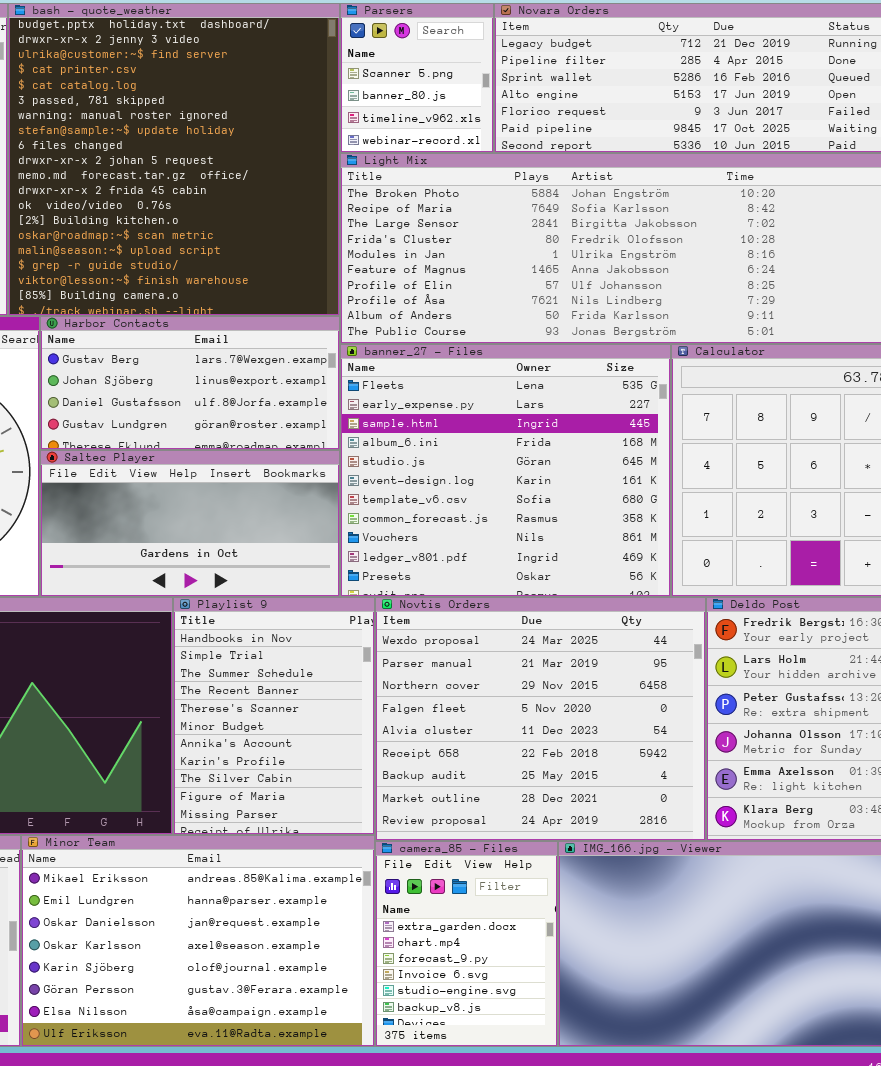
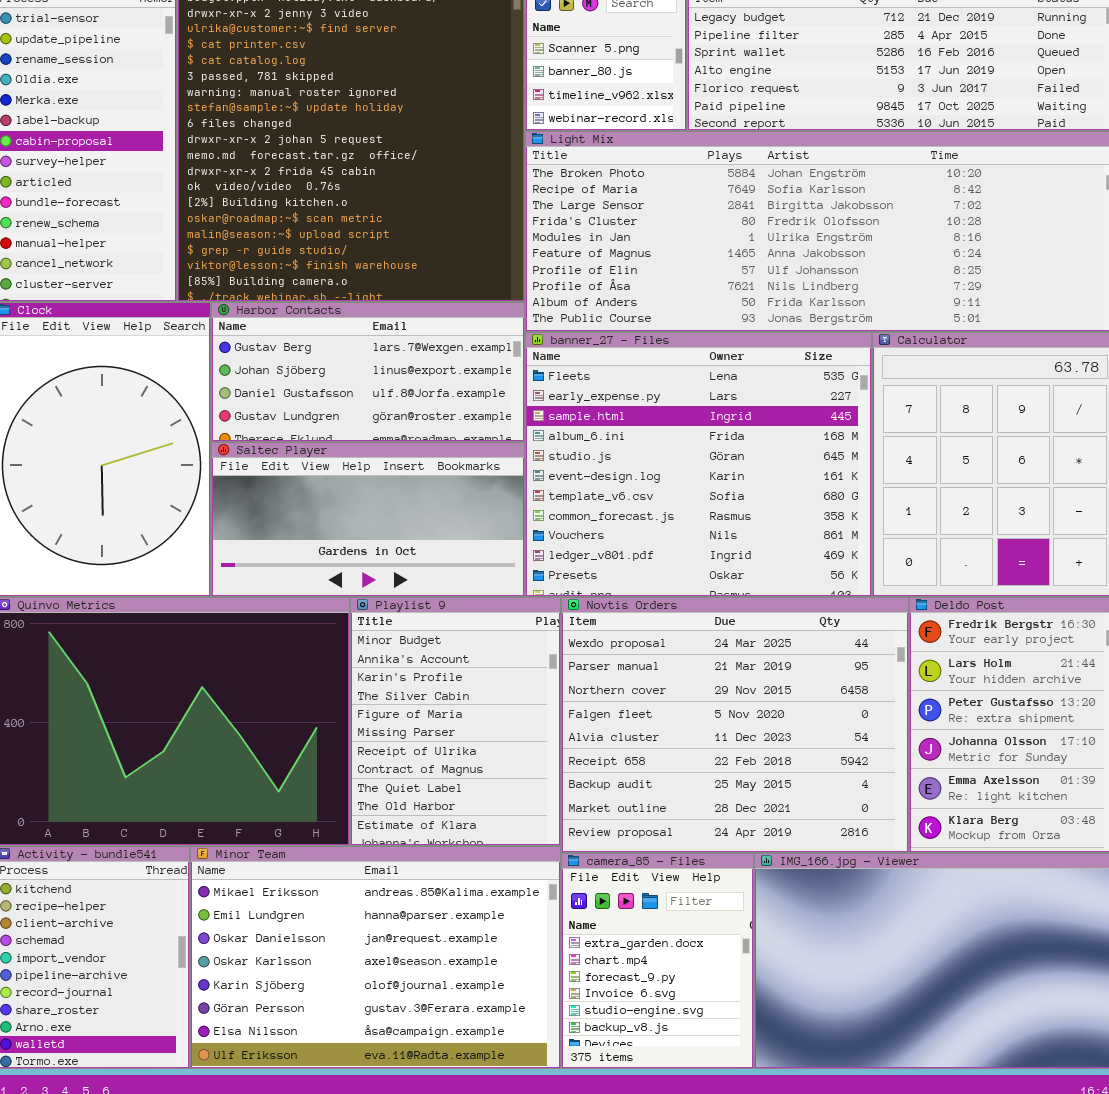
Playlist 9: [173,597,375,835] -> [350,597,561,846], scrolled down 5 rows

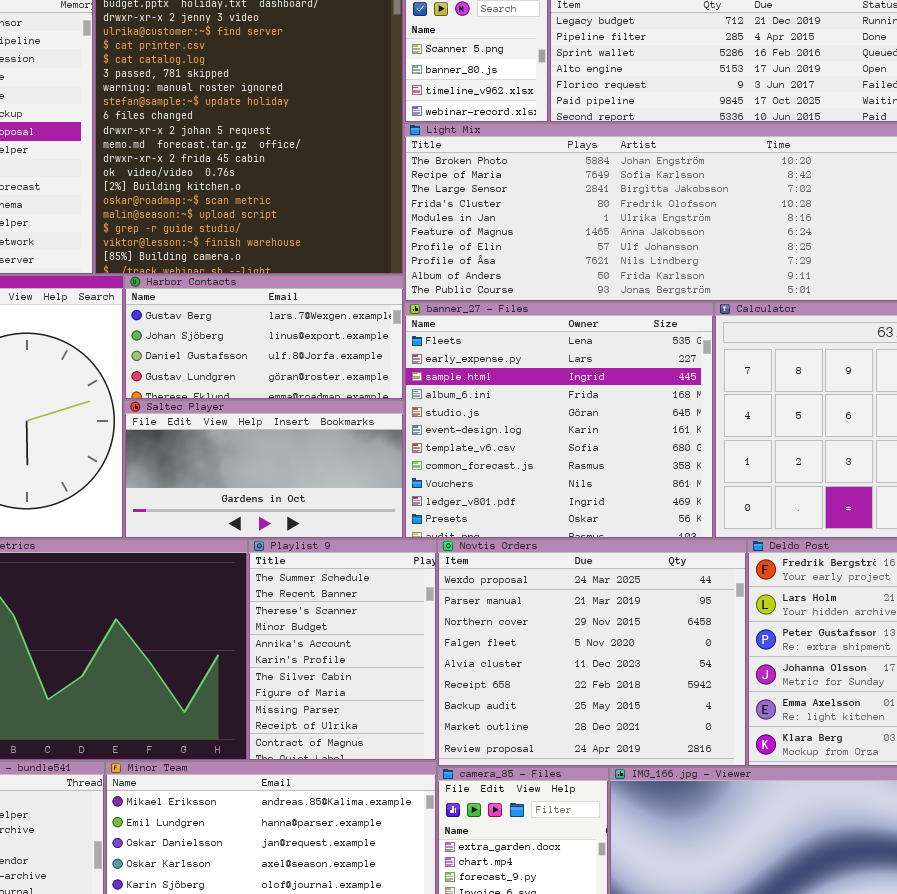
Playlist 9: [350,597,561,846] -> [248,539,437,761], scrolled up 3 rows

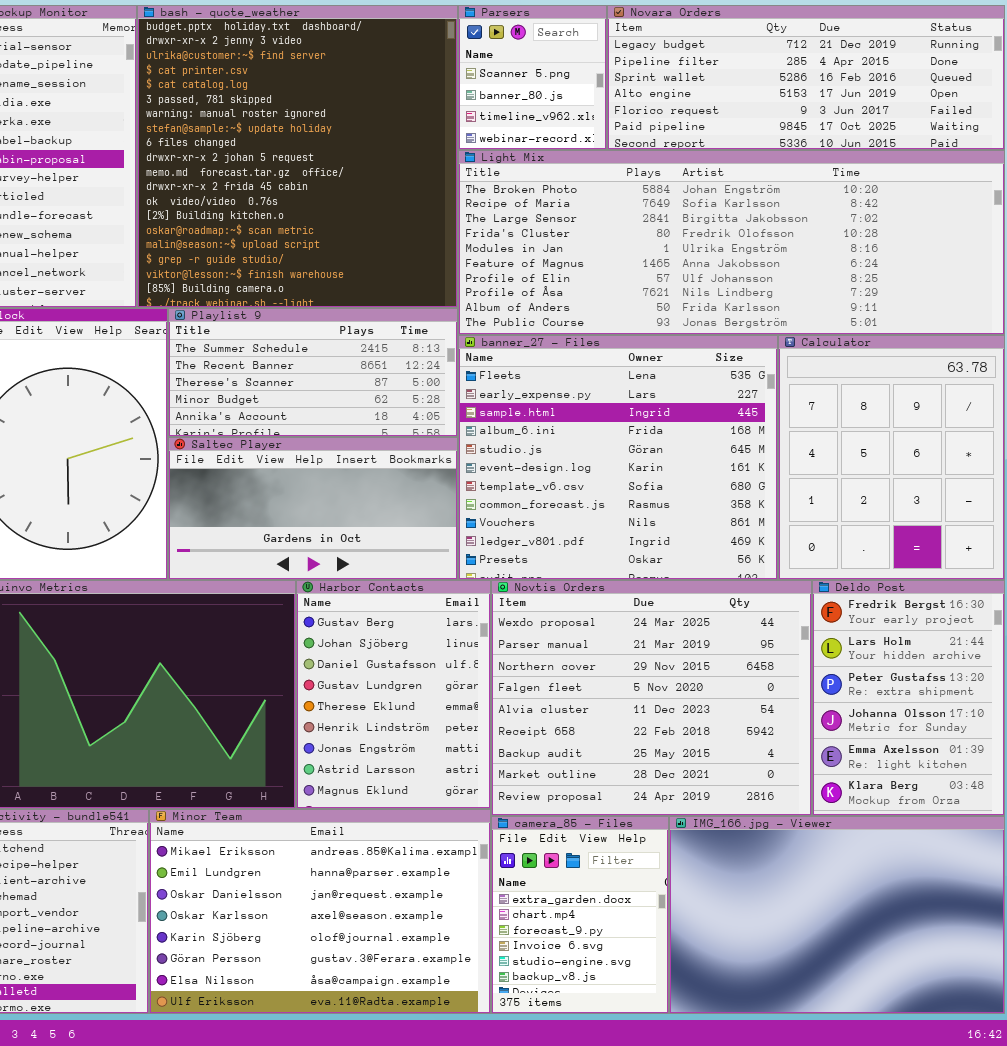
Harbor Contacts: [124,275,404,400] -> [296,580,491,809], moved, resized
Playlist 9: [248,539,437,761] -> [168,308,458,437], moved, resized

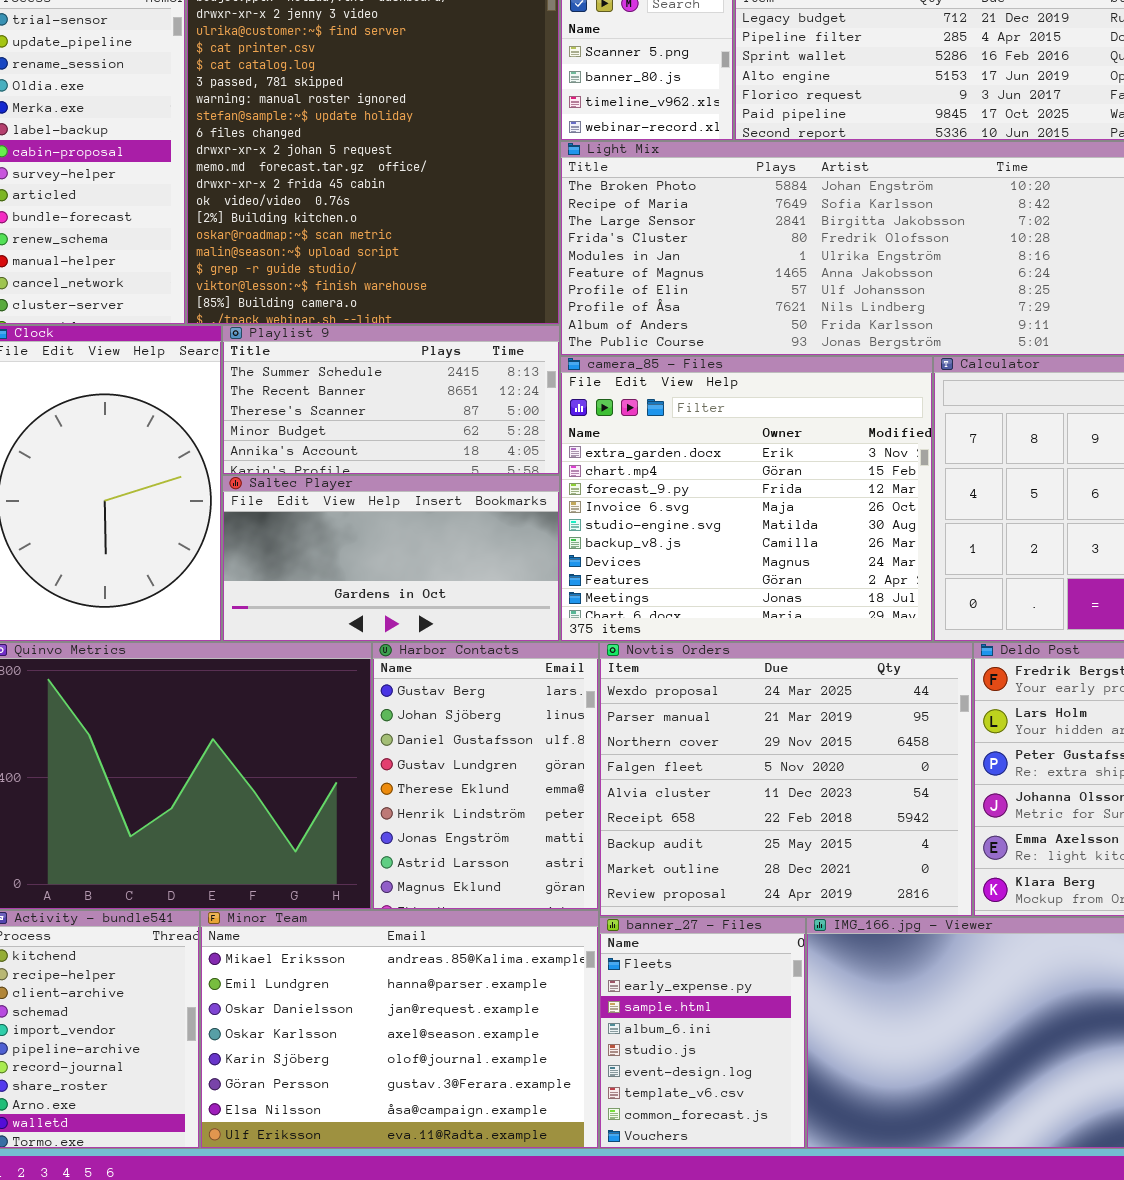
banner_27 - Files: [458,335,778,580] -> [599,917,806,1149], moved, resized
camera_85 - Files: [491,816,669,1014] -> [560,356,933,642], moved, resized

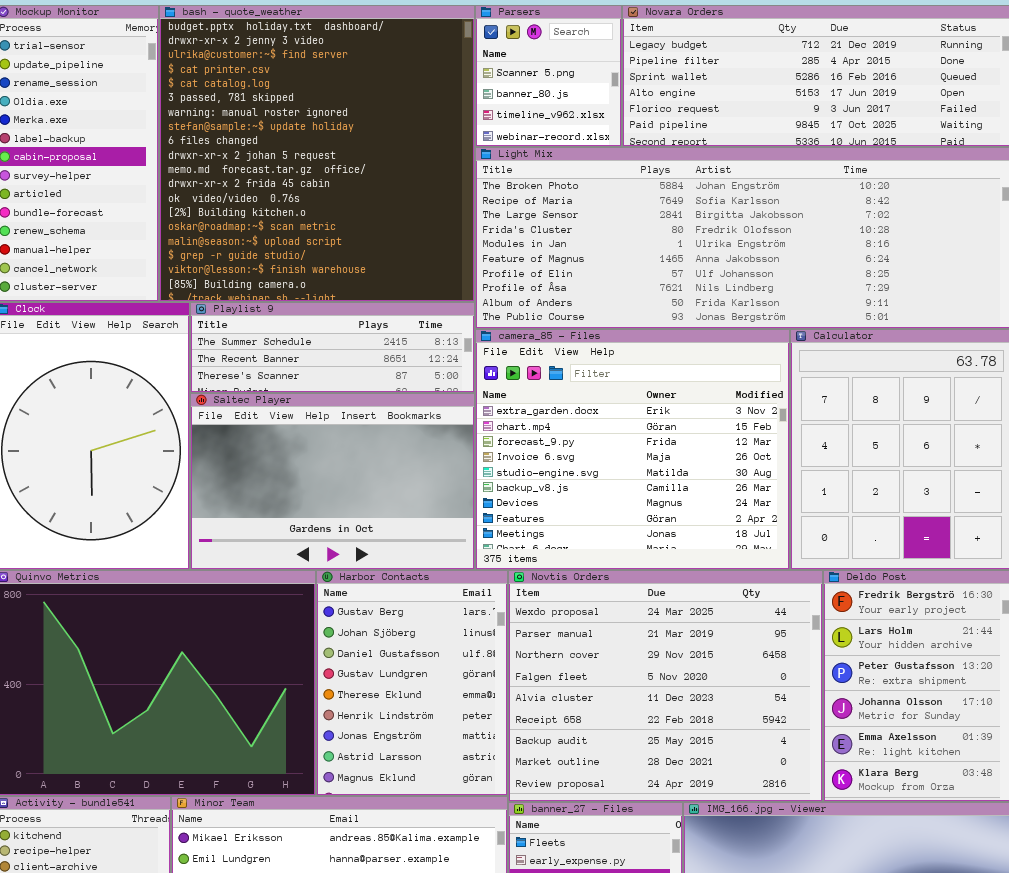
Playlist 9: [222,325,560,475] -> [190,302,475,393], resized
Saltec Player: [222,475,560,642] -> [190,393,475,570], resized

